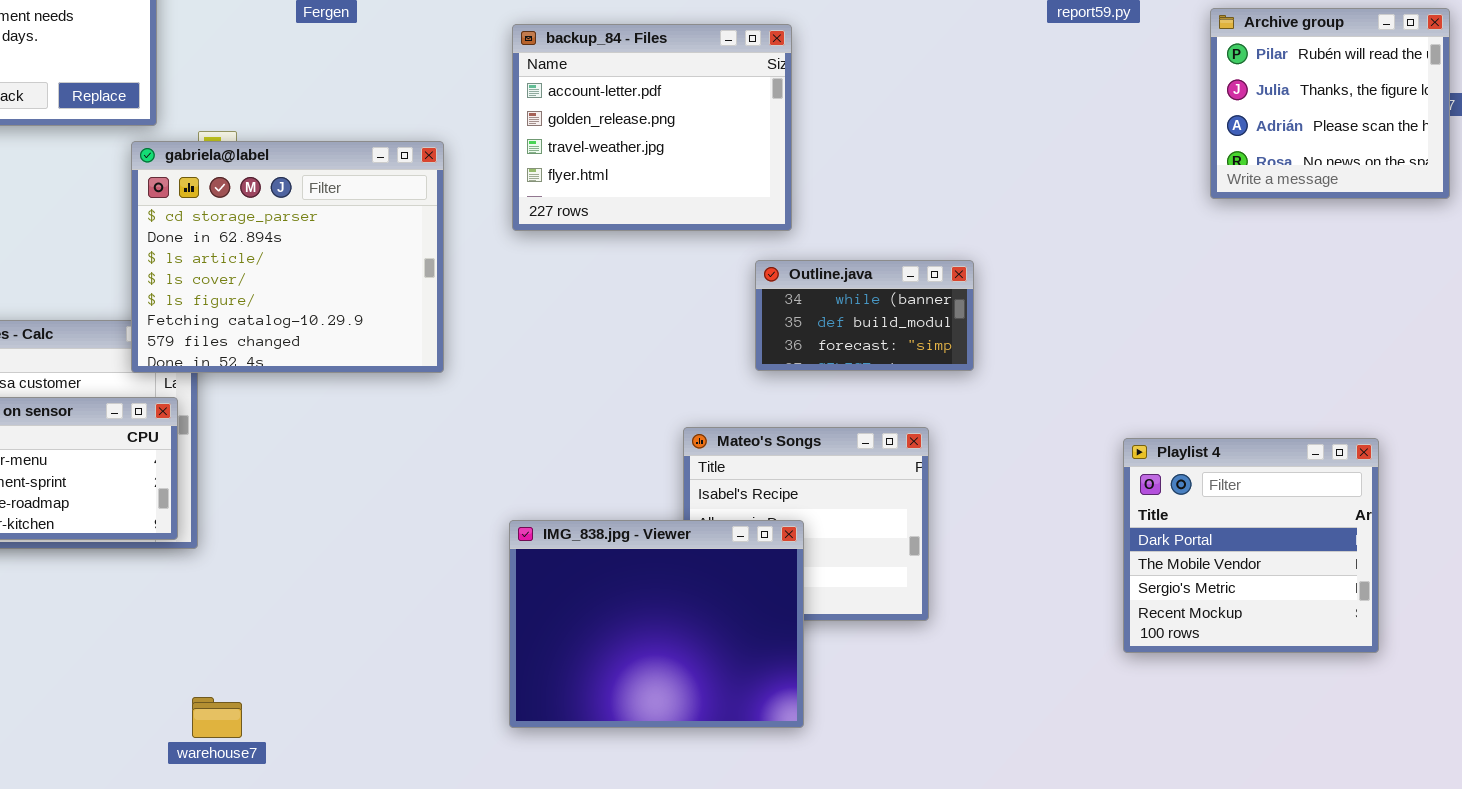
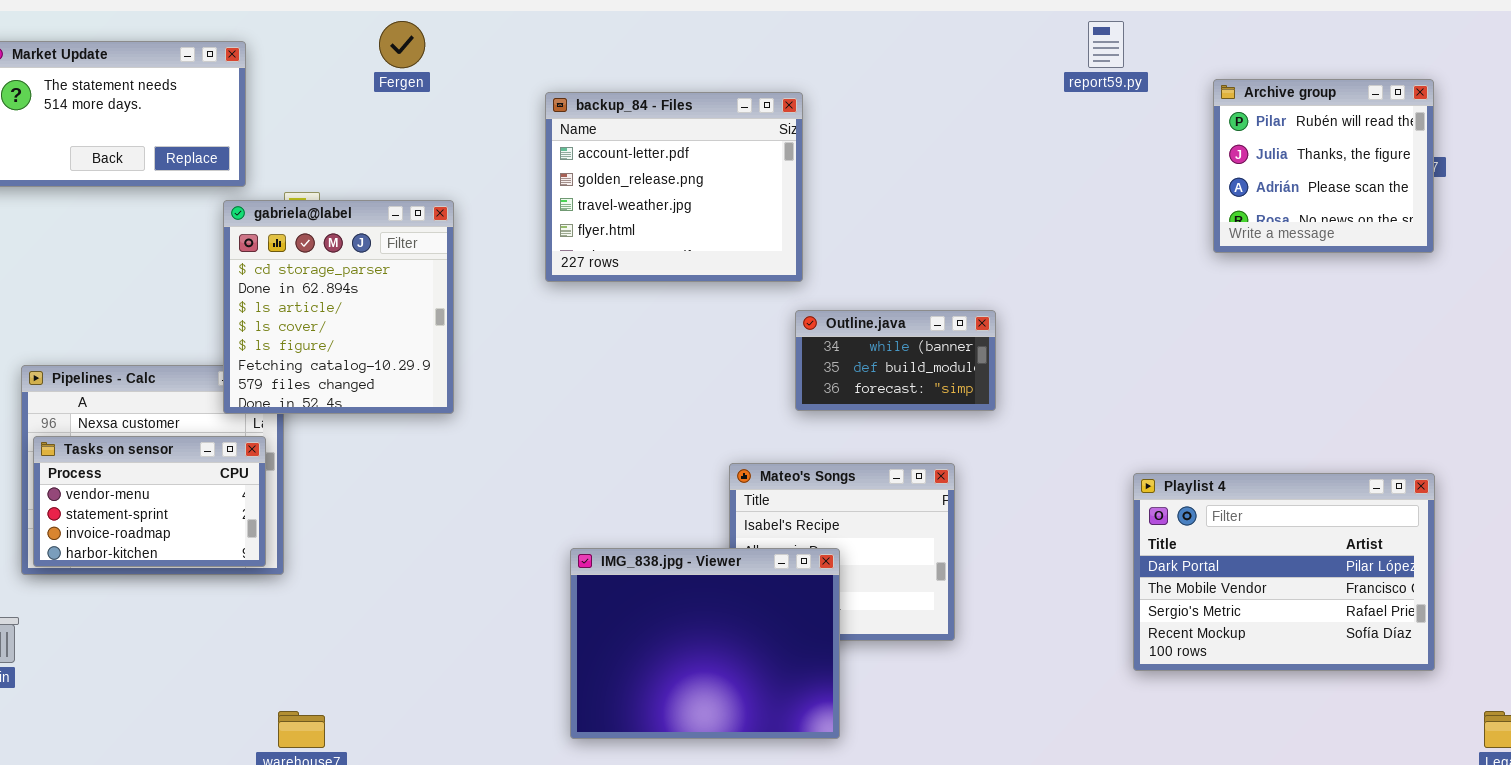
backup_84 - Files: [512,24,792,231] -> [545,92,803,282], moved
gabriela@label: [131,141,444,373] -> [223,200,454,414], resized
Playlist 4: [1123,438,1379,653] -> [1133,473,1435,671], resized

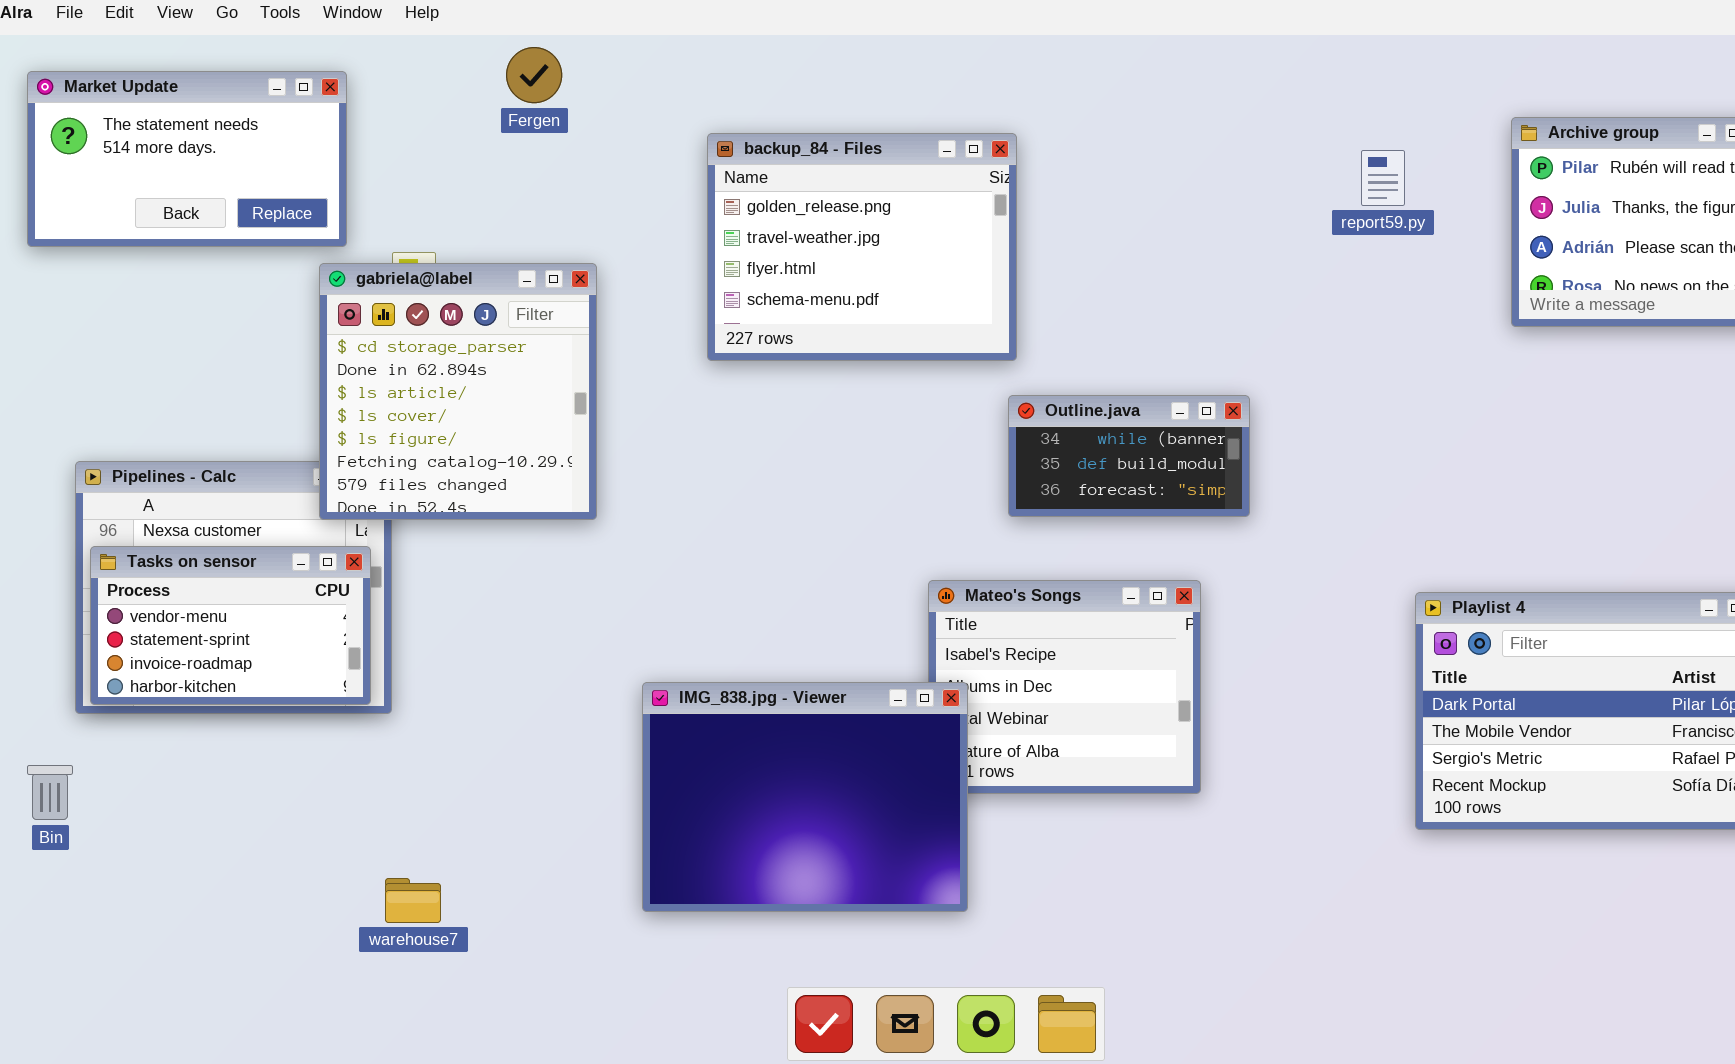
report59.py: [1088,21,1124,68] -> [1361,150,1405,206], moved
backup_84 - Files: [545,92,803,282] -> [707,133,1017,361], scrolled down 1 row
IMG_838.jpg - Viewer: [570,548,840,739] -> [642,682,968,912], moved

